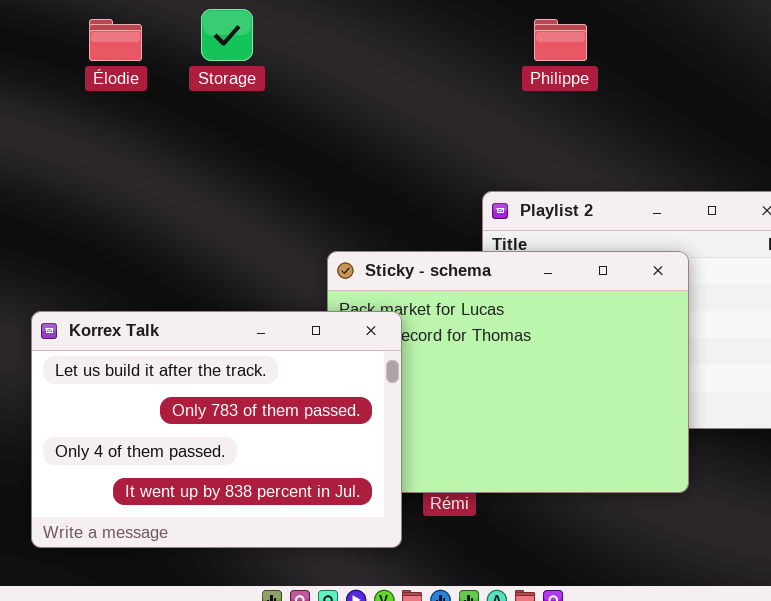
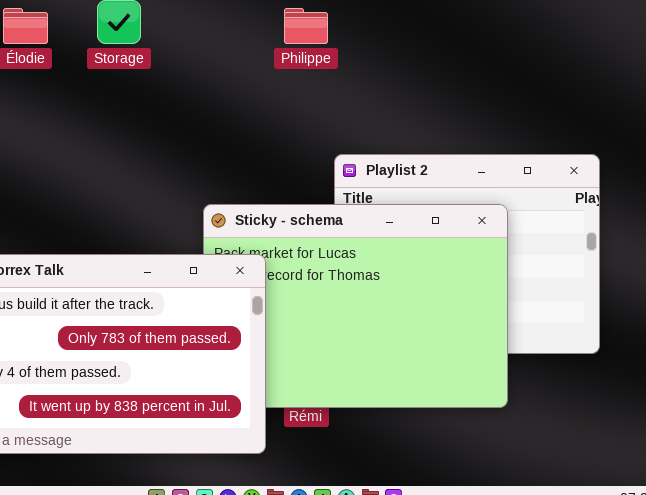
Philippe: [534,19,587,61] -> [284,8,328,44], moved

